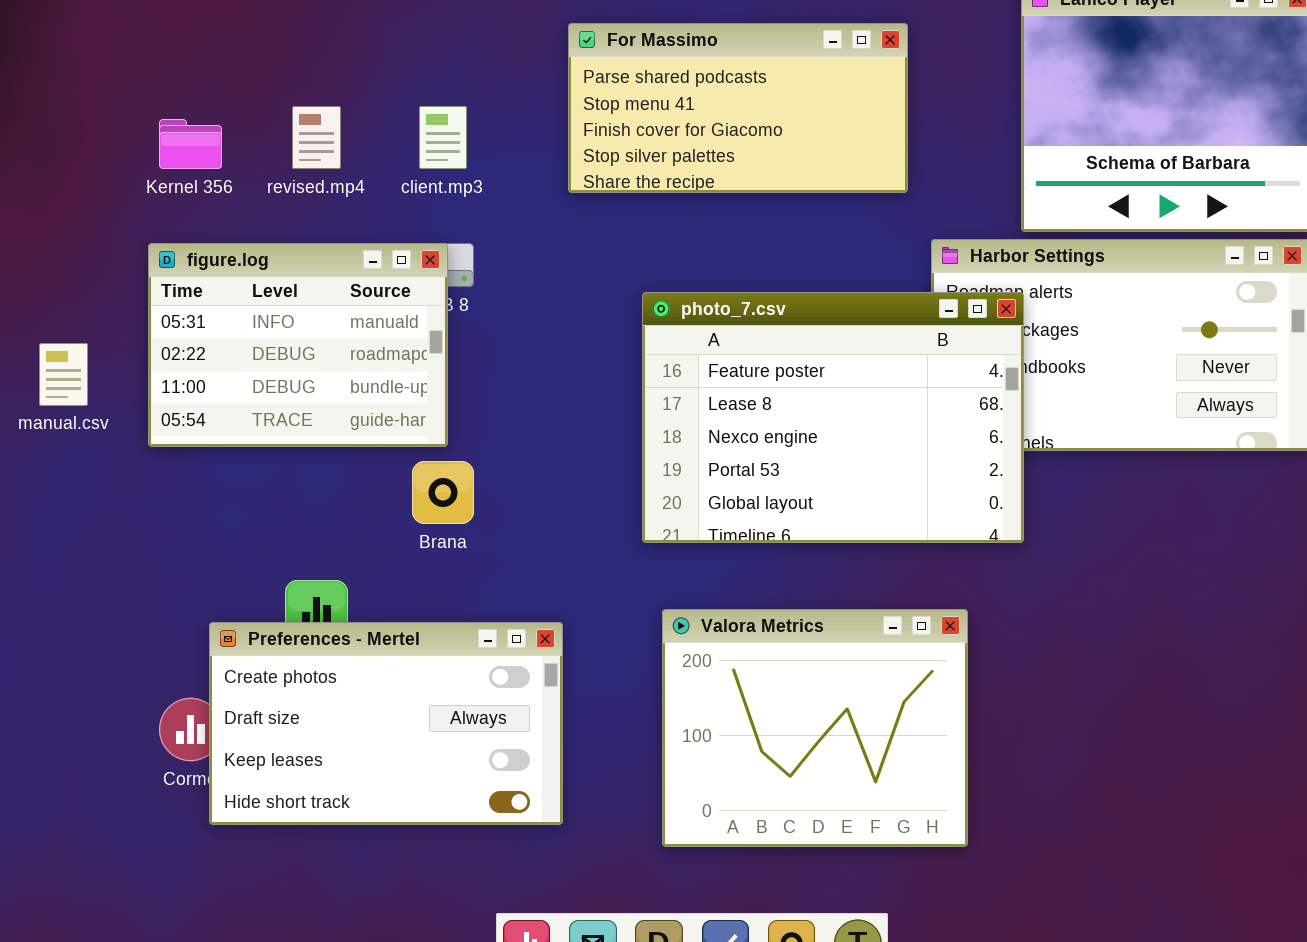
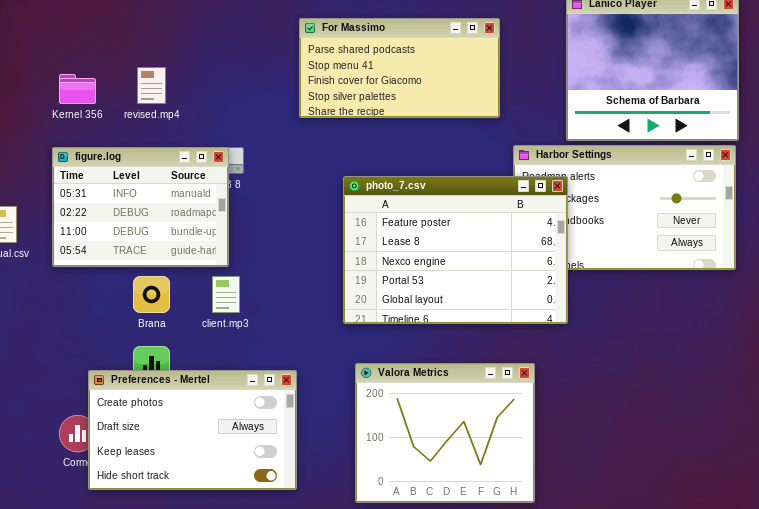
client.mp3: [419,106,467,169] -> [212,276,240,313], moved
Brana: [412,461,474,524] -> [133,276,170,313], moved

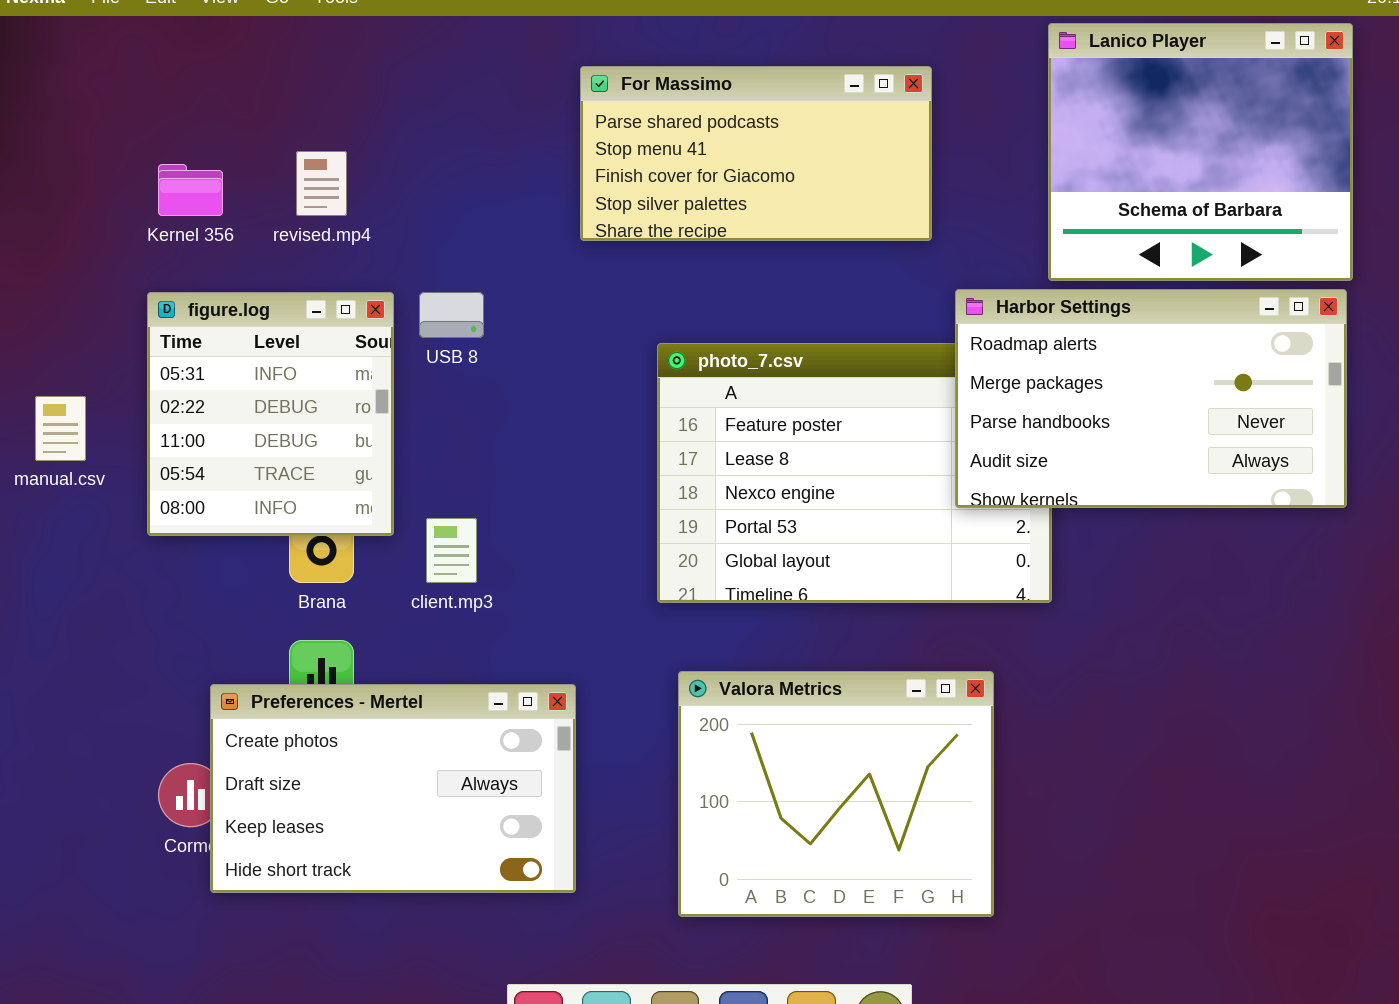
Harbor Settings: [513,145,736,270] -> [955,289,1347,508], raised
figure.log: [52,147,229,267] -> [147,292,394,536], resized

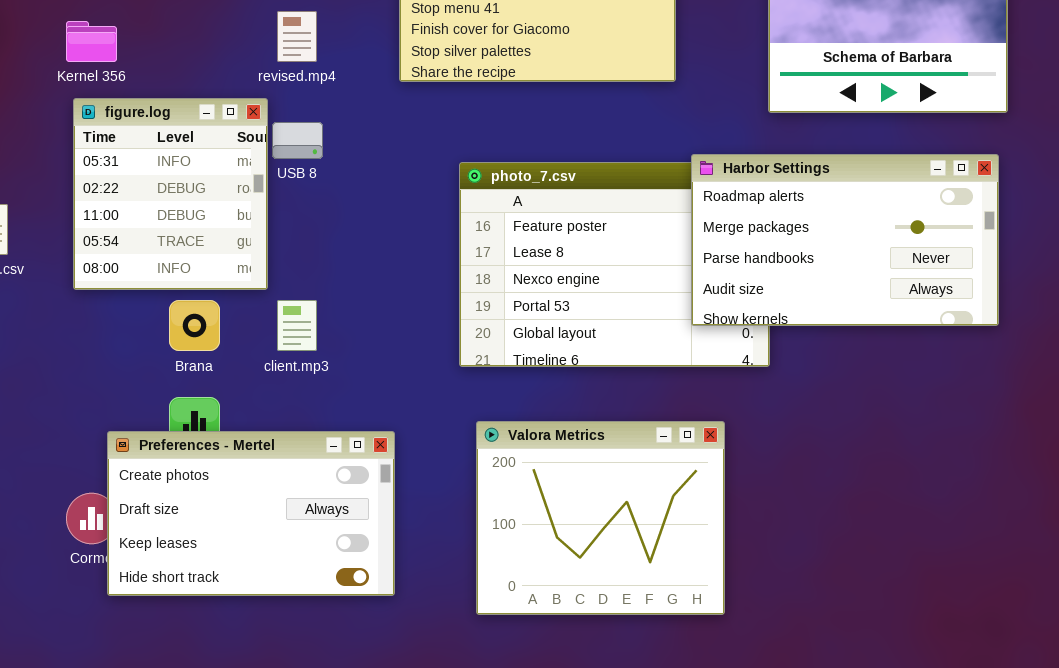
revised.mp4: [296,151,347,216] -> [277,11,317,62], moved
Harbor Settings: [955,289,1347,508] -> [691,154,999,326], moved
figure.log: [147,292,394,536] -> [73,98,268,290], moved

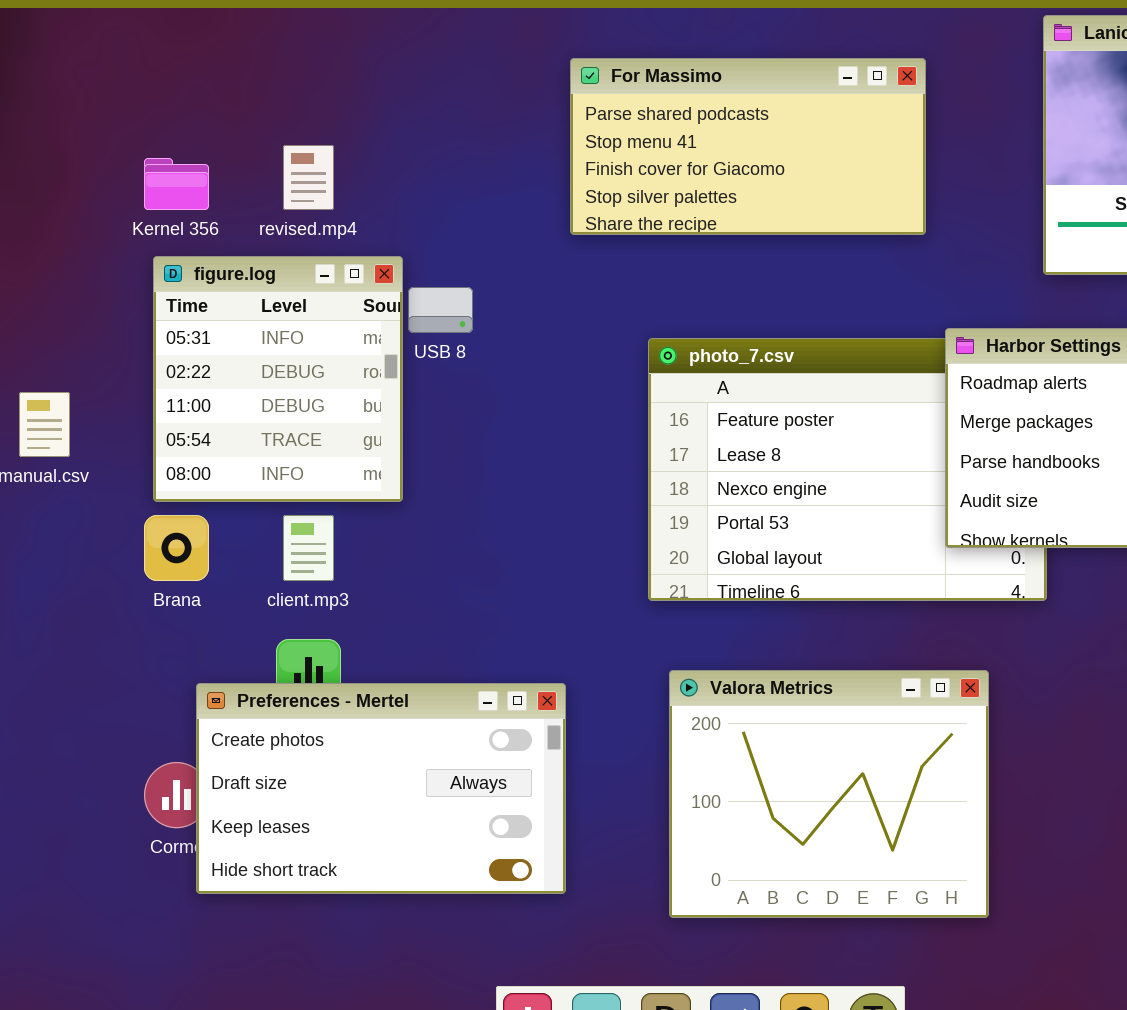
revised.mp4: [277,11,317,62] -> [283,145,334,210], moved
Brana: [169,300,220,351] -> [144,515,209,581], moved
client.mp3: [277,300,317,351] -> [283,515,334,581], moved

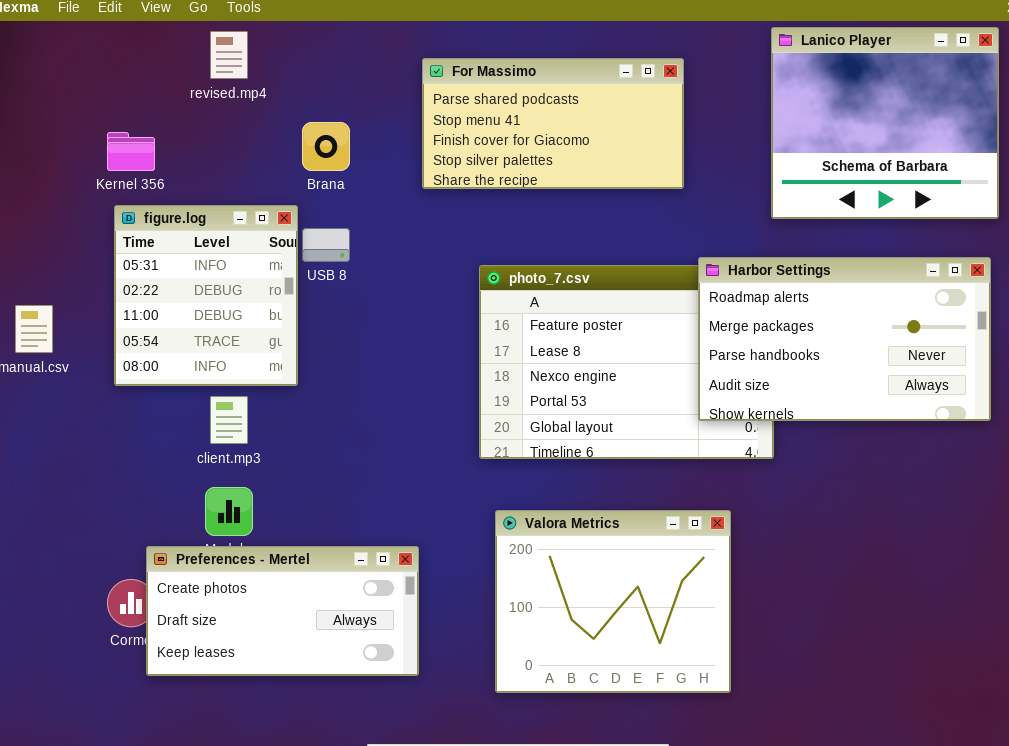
revised.mp4: [283,145,334,210] -> [210,31,248,79], moved
Brana: [144,515,209,581] -> [302,122,350,171], moved
Preferences - Mertel: [196,683,566,894] -> [146,546,419,676], resized

